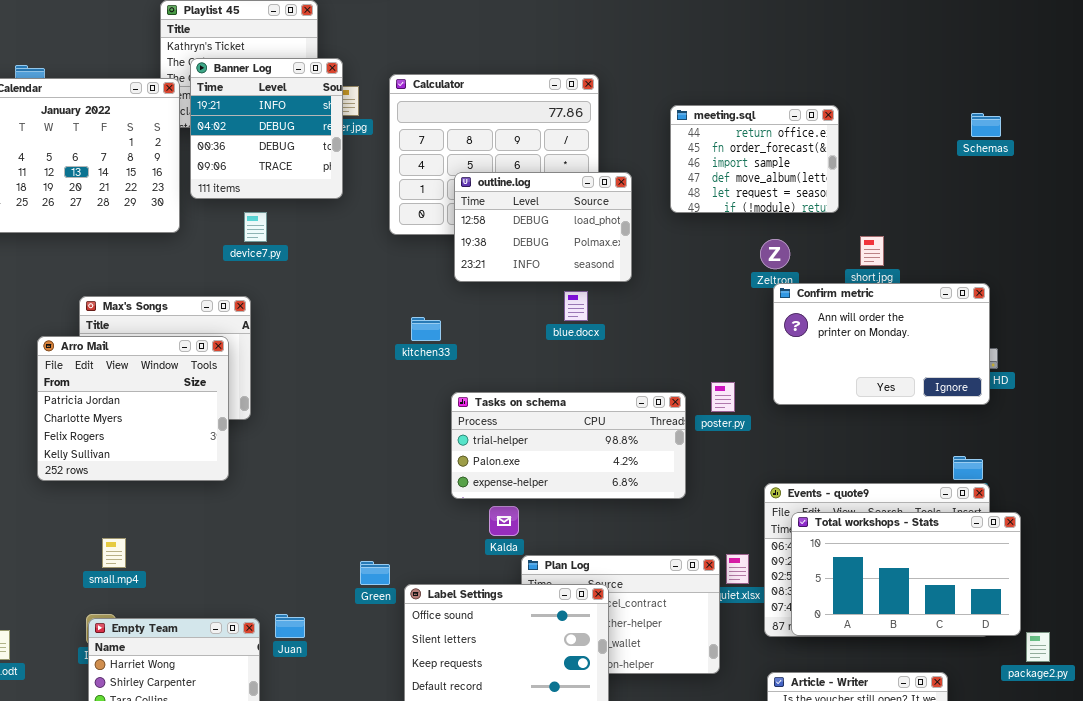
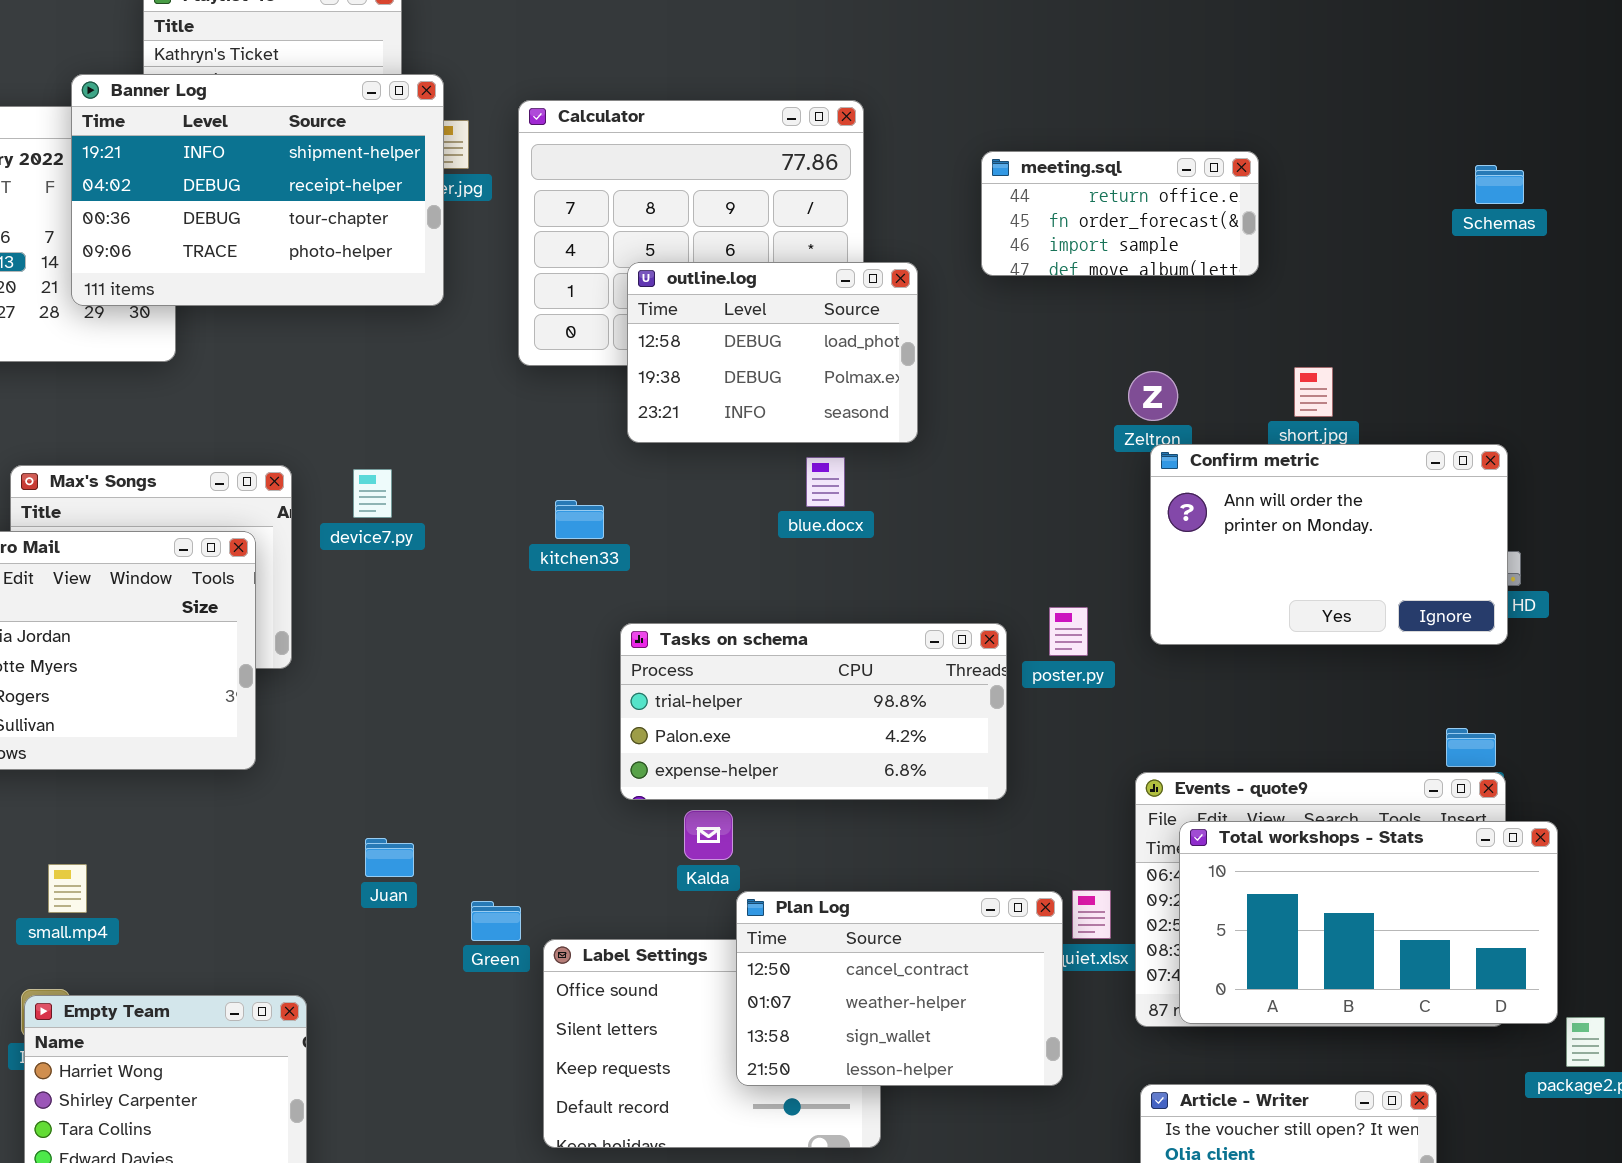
Banner Log: [190,58,343,199] -> [71,74,444,306], resized
meeting.sql: [670,105,839,213] -> [981,151,1259,276], resized
device7.py: [244,212,267,242] -> [353,469,392,518], moved
Plan Log: [521,555,720,674] -> [736,891,1063,1086], raised
Juan: [275,614,305,638] -> [365,838,414,877], moved

